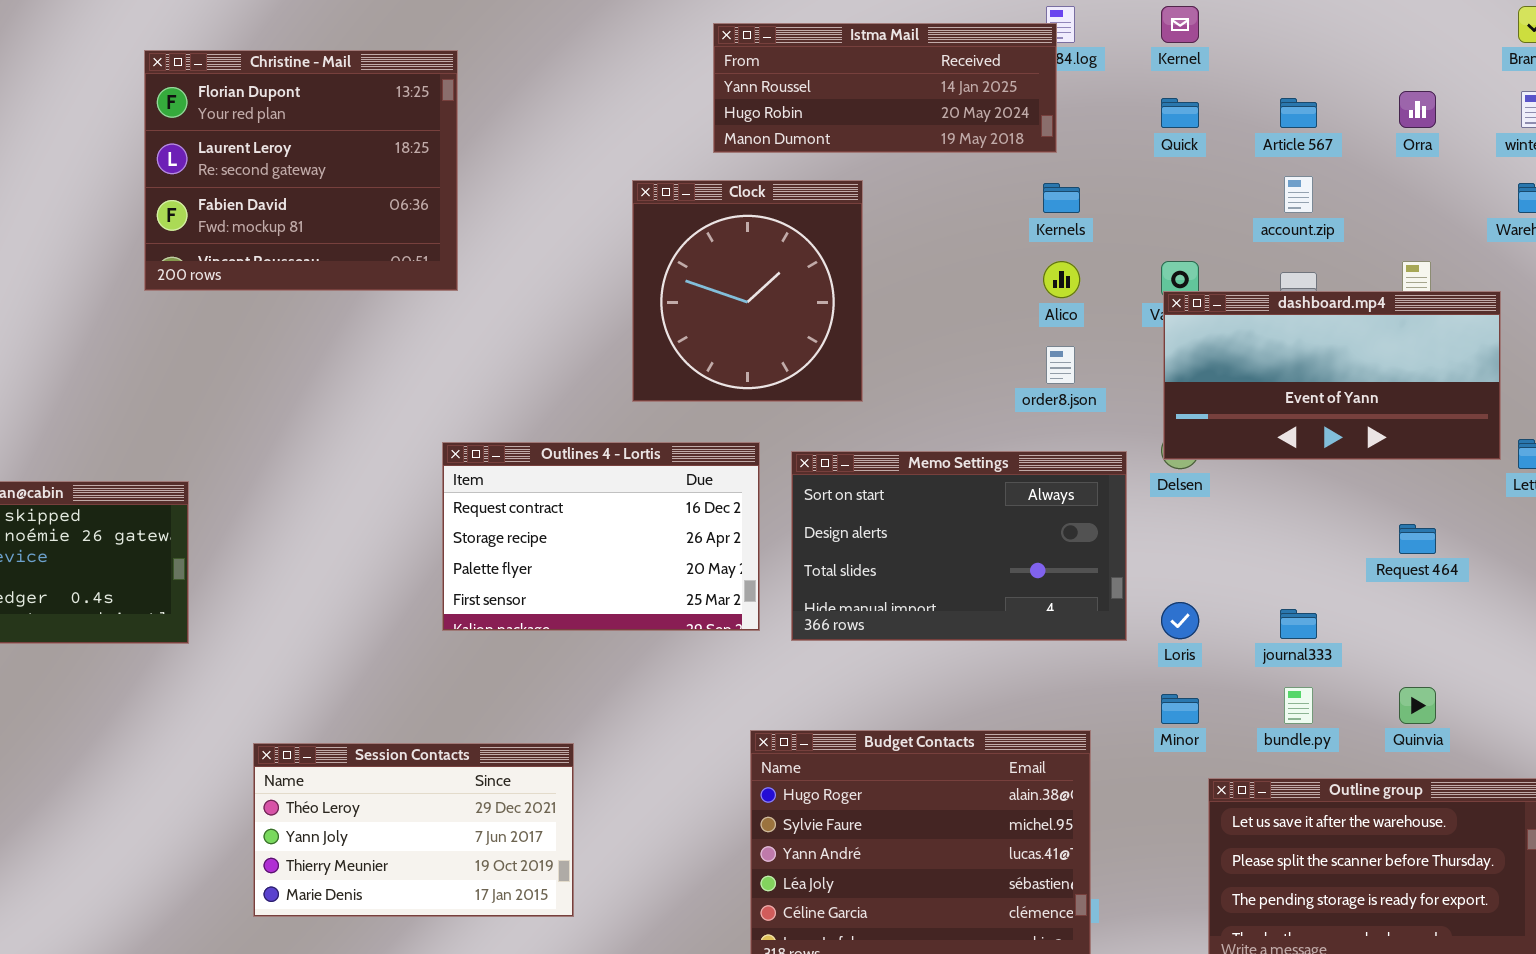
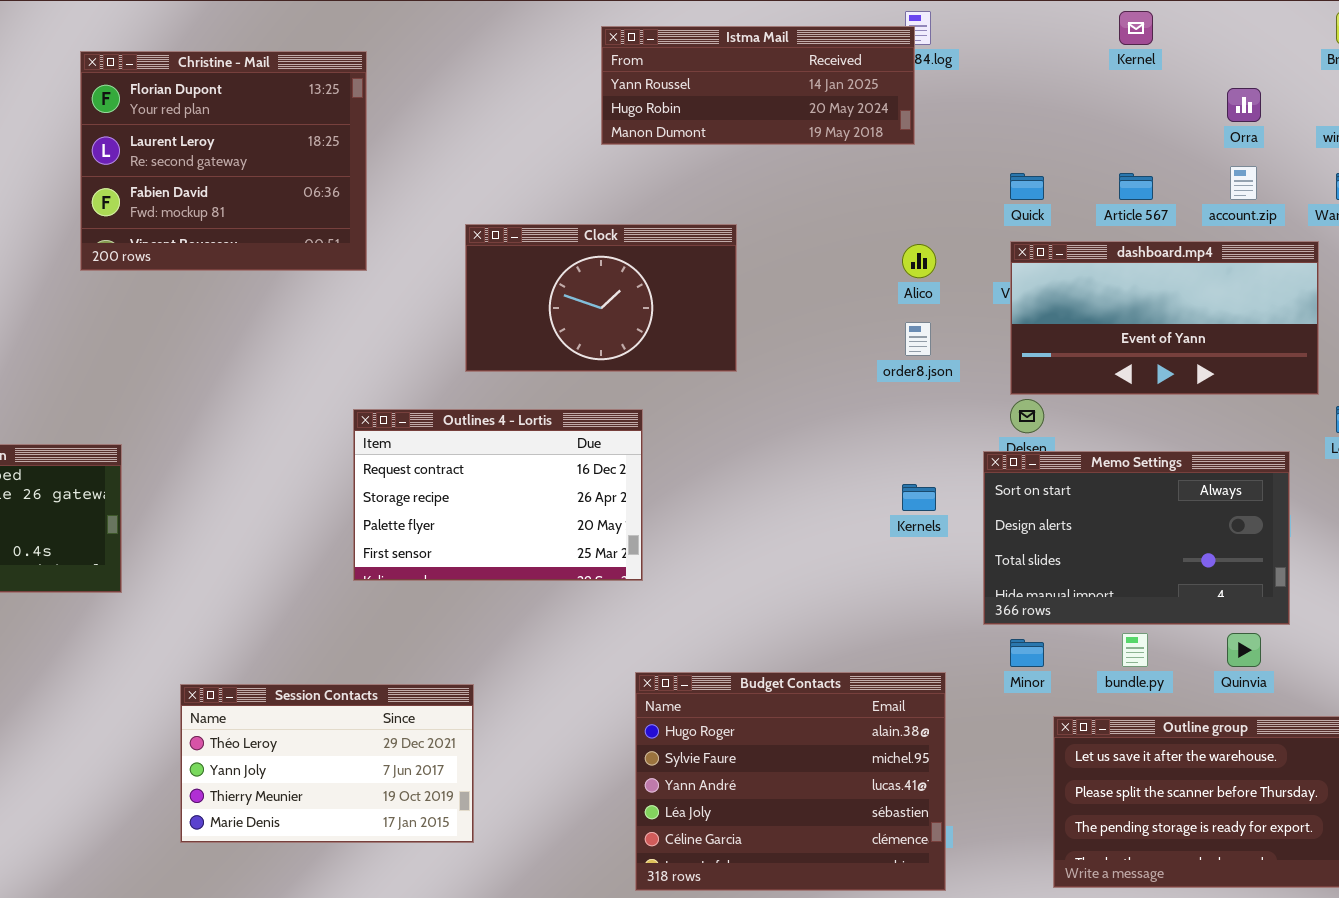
Kernel: [1161,6,1199,43] -> [1119,11,1153,45], moved
Quick: [1161,98,1199,128] -> [1010,173,1044,200], moved
Article 567: [1280,98,1317,128] -> [1119,173,1153,200], moved
account.zip: [1284,176,1313,213] -> [1230,166,1257,200], moved
Clock: [632,180,863,402] -> [465,224,737,372], resized
Kernels: [1043,183,1080,213] -> [902,484,936,511], moved
dashboard.mp4: [1163,291,1501,460] -> [1010,241,1319,395], moved
Memo Settings: [791,451,1127,641] -> [983,451,1290,625], moved

